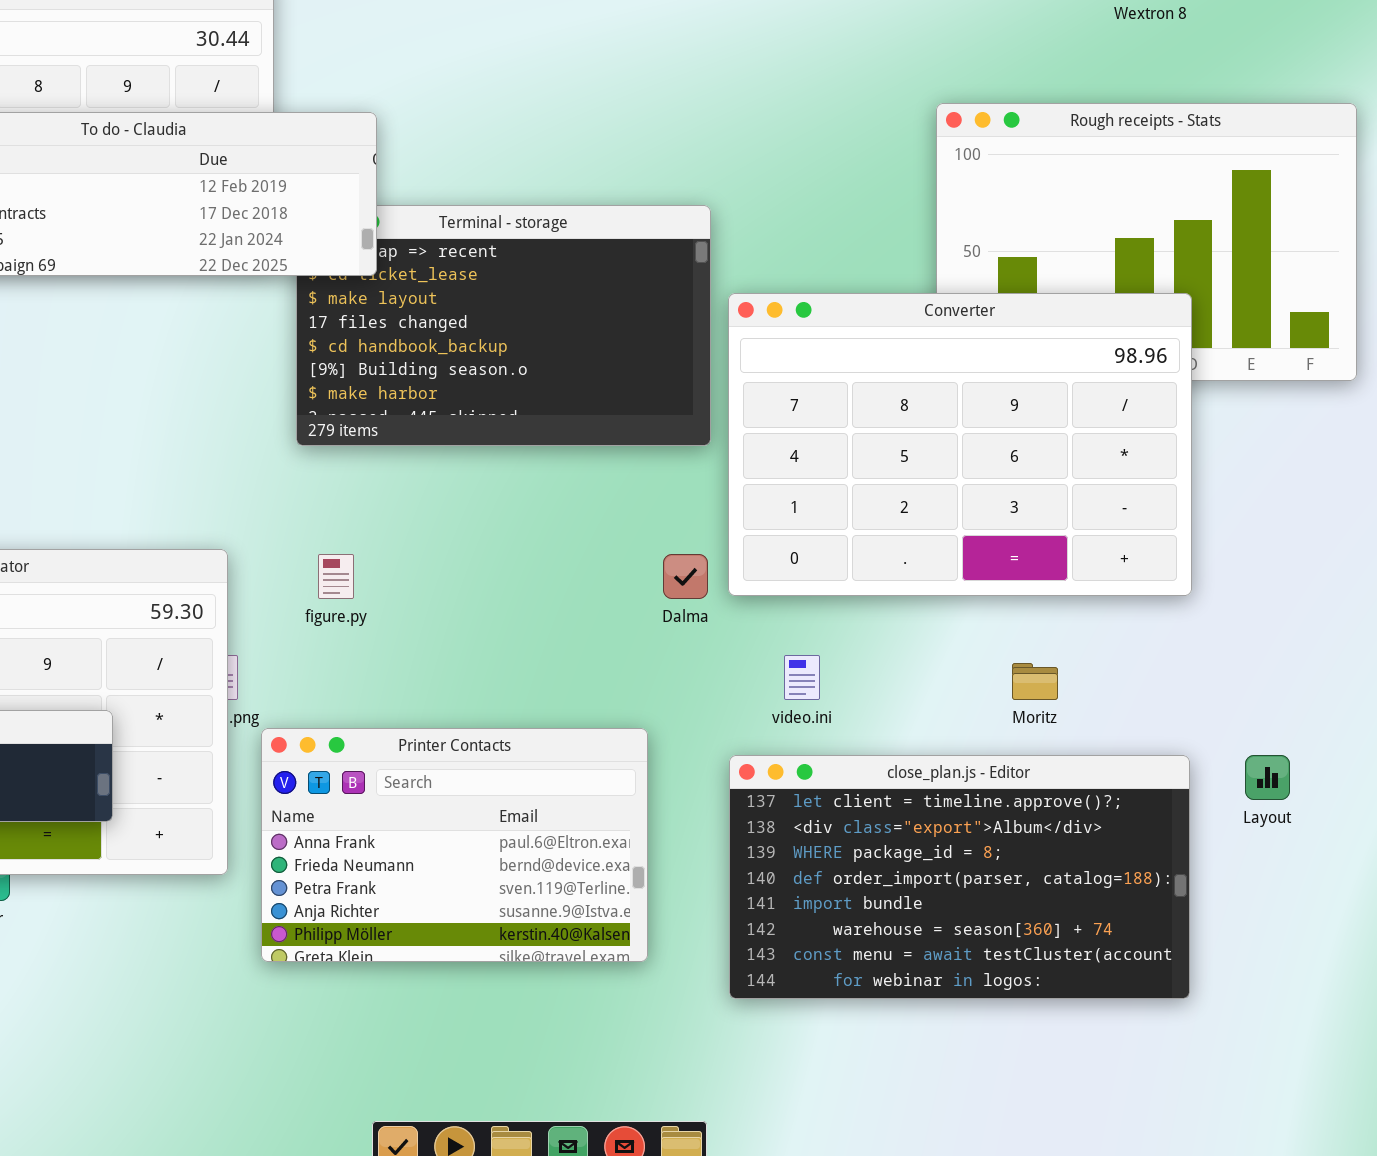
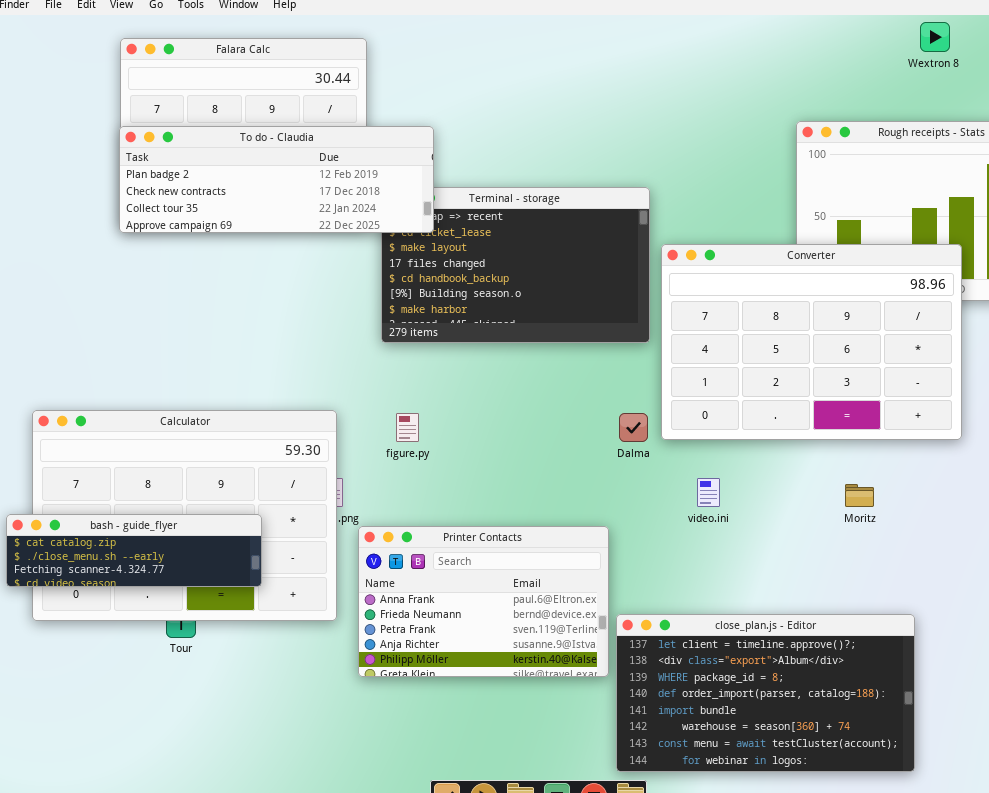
close_plan.js - Editor: [729,755,1190,999] -> [616,614,915,772], moved

